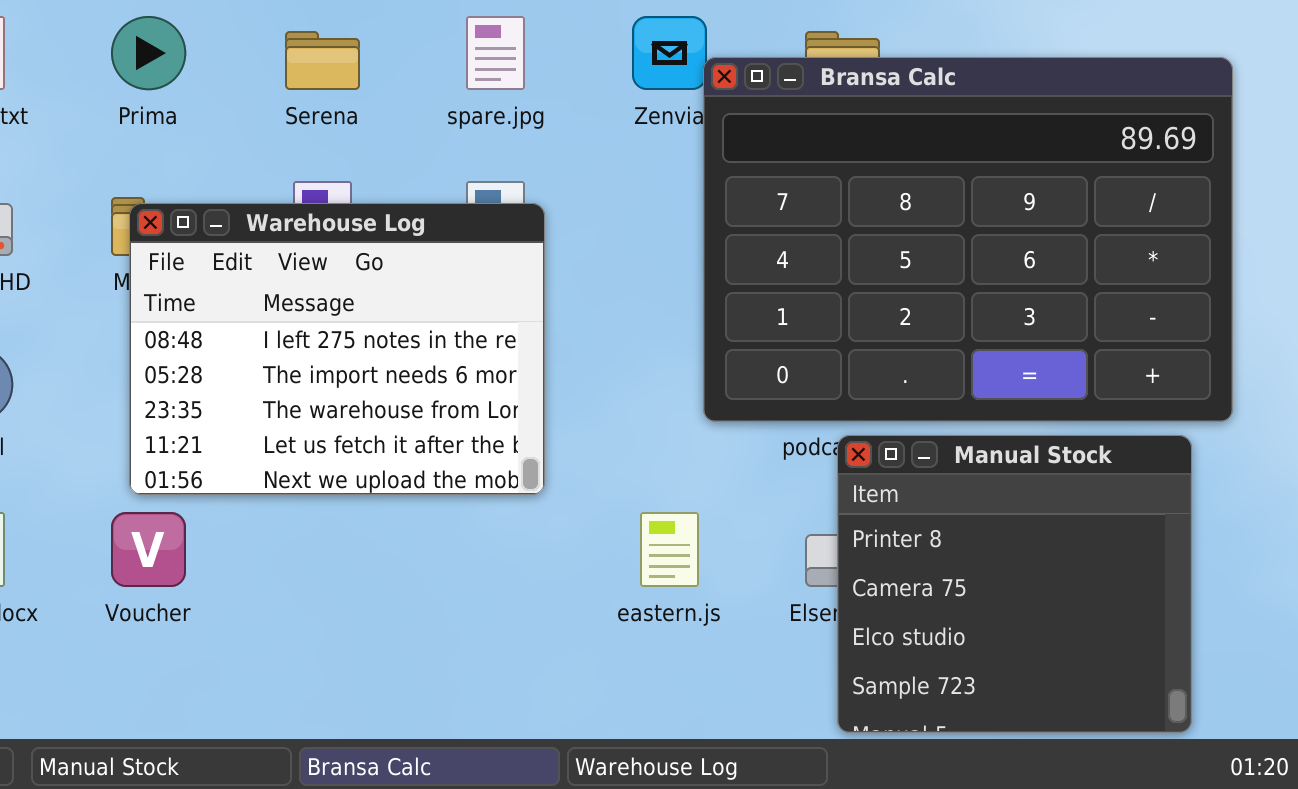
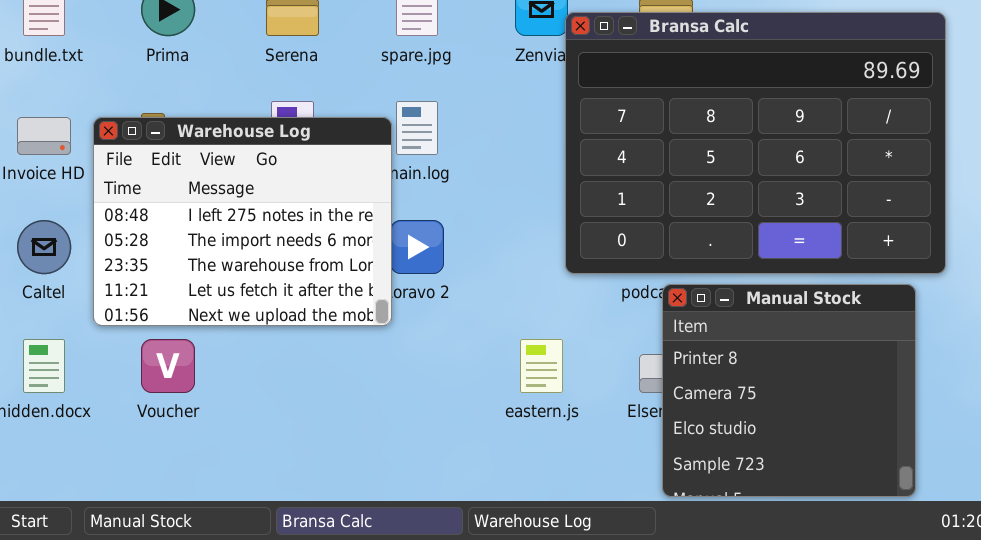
Warehouse Log: [129,203,545,495] -> [93,117,392,326], moved

